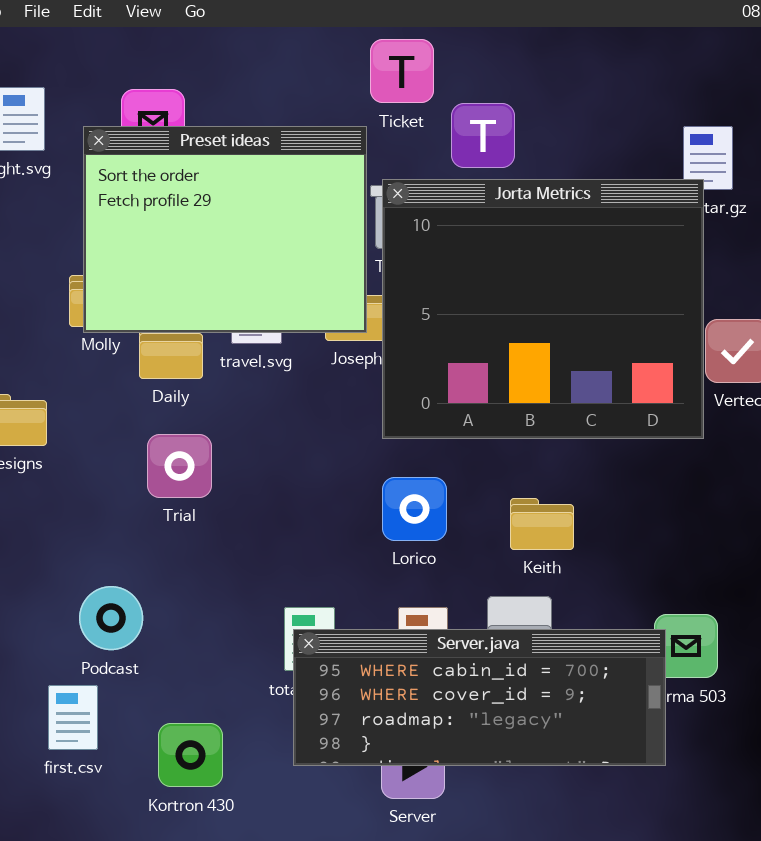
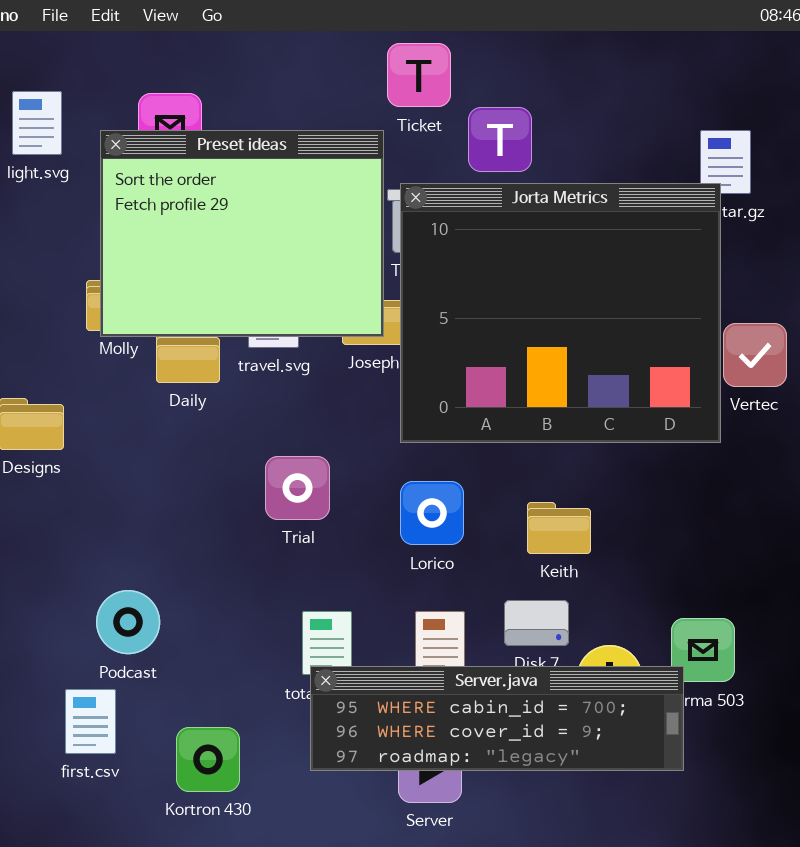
Trial: [147,434,212,498] -> [265,456,330,520], moved
Server.java: [293,629,666,766] -> [310,666,684,771], resized

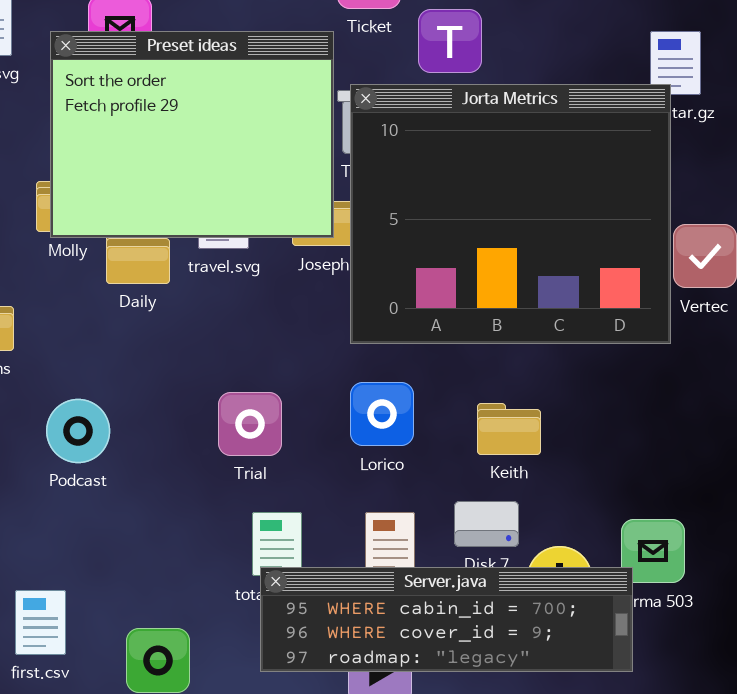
Trial: [265,456,330,520] -> [218,392,282,456], moved
Podcast: [96,590,160,654] -> [46,399,110,463], moved

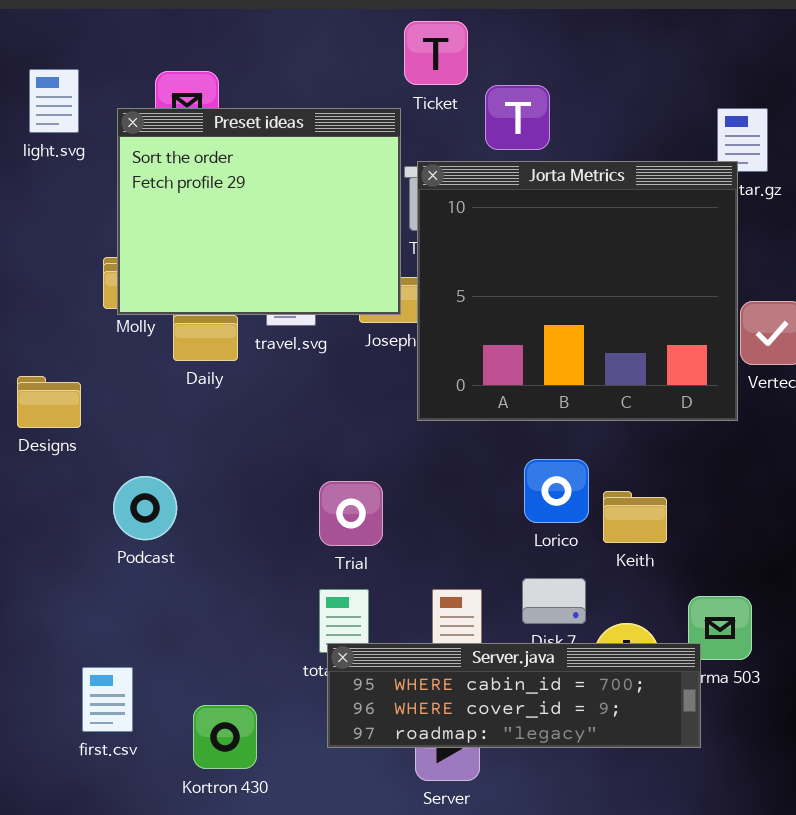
Lorico: [350,382,414,446] -> [524,459,589,523], moved
Trial: [218,392,282,456] -> [319,481,383,546], moved
Keith: [477,403,541,455] -> [603,491,667,543], moved

